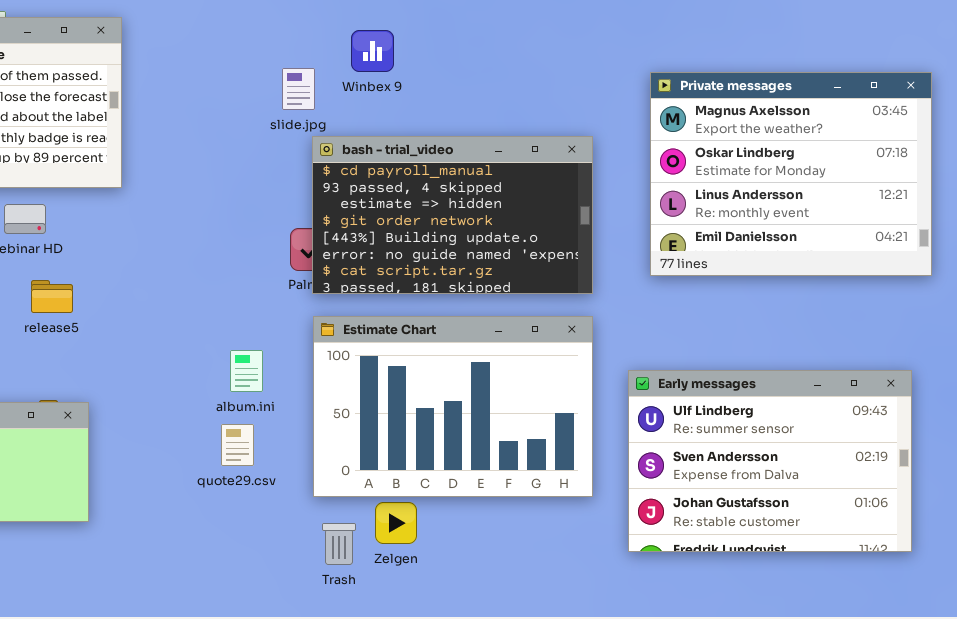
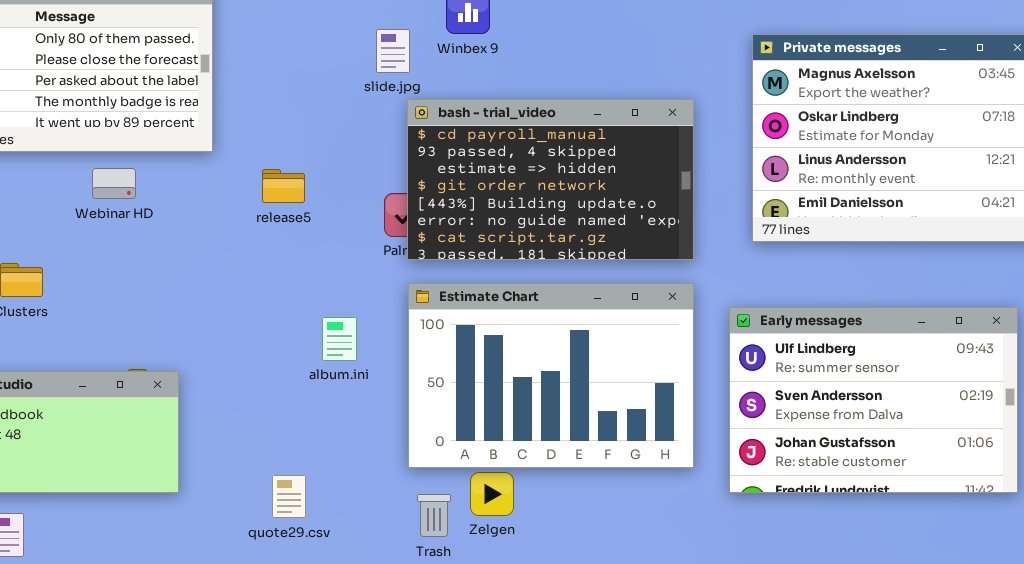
release5: [31,280,73,313] -> [262,169,305,203], moved
Early messages: [628,370,912,552] -> [729,307,1018,493], moved
quote29.csv: [221,424,254,466] -> [272,475,306,518], moved

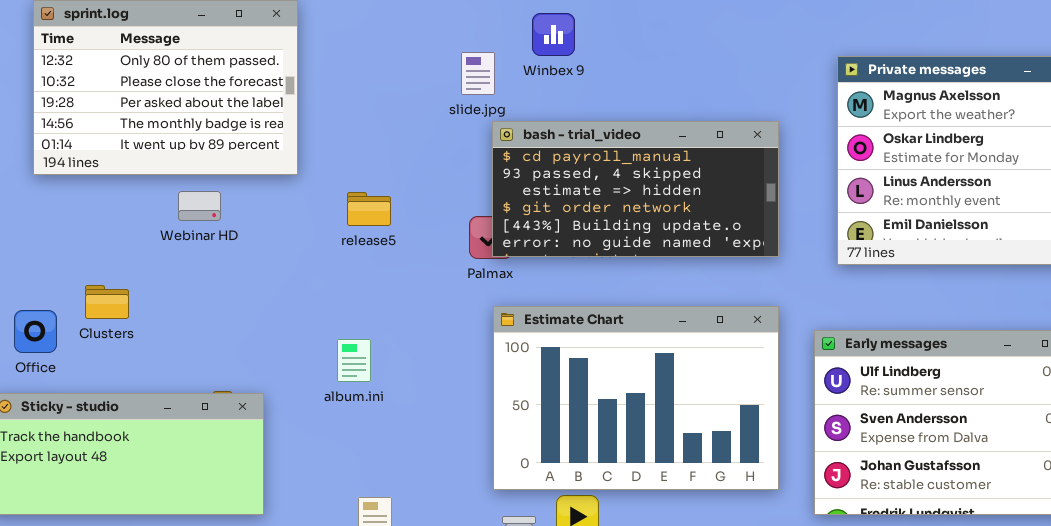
bash - trial_video: [407,99,694,260] -> [492,121,779,257], resized
album.ini: [322,317,357,361] -> [337,339,371,382], moved

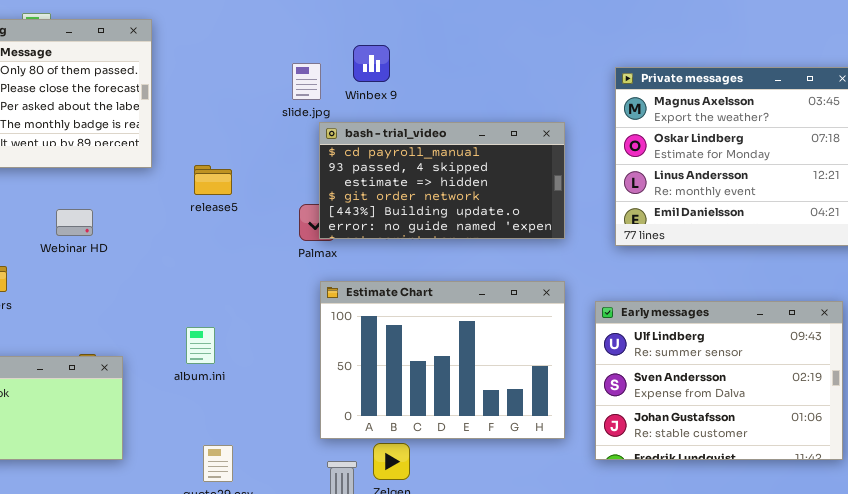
Winbex 9: [532,13,575,56] -> [353,45,390,82], moved
Webinar HD: [178,191,221,221] -> [56,209,93,236], moved
release5: [347,192,391,226] -> [194,165,232,195], moved
album.ini: [337,339,371,382] -> [186,327,215,364], moved

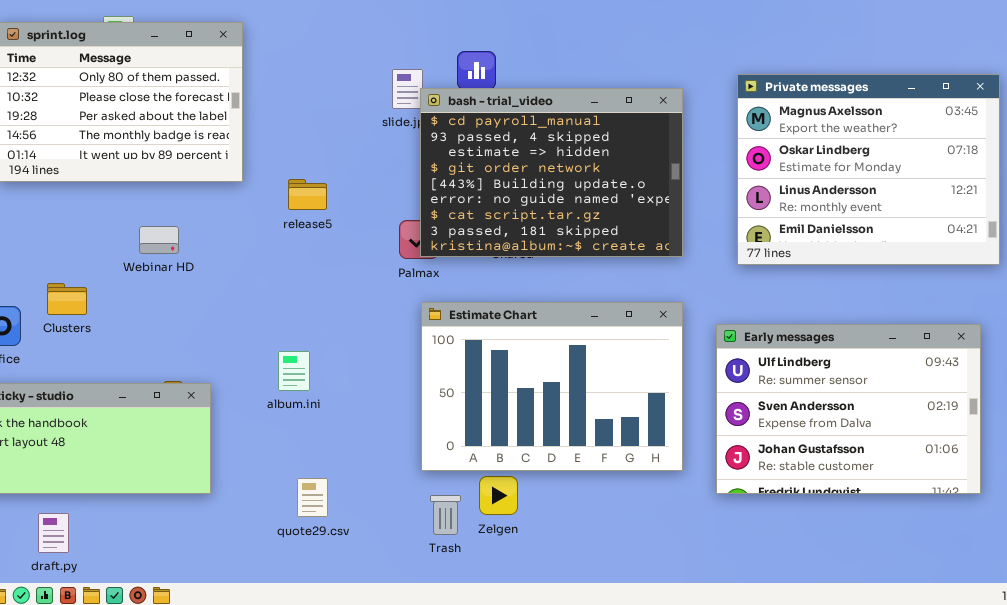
bash - trial_video: [319,122,565,239] -> [420,88,683,257], resized

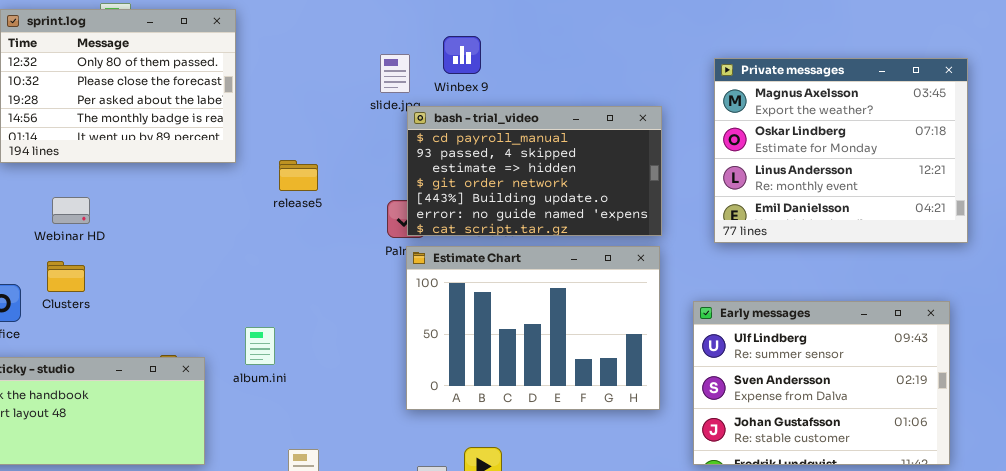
bash - trial_video: [420,88,683,257] -> [407,106,662,236], resized
Webinar HD: [139,226,179,254] -> [52,197,90,224], moved
Estimate Chart: [421,302,683,471] -> [406,246,660,410], moved
album.ini: [278,351,310,391] -> [245,327,275,365], moved

